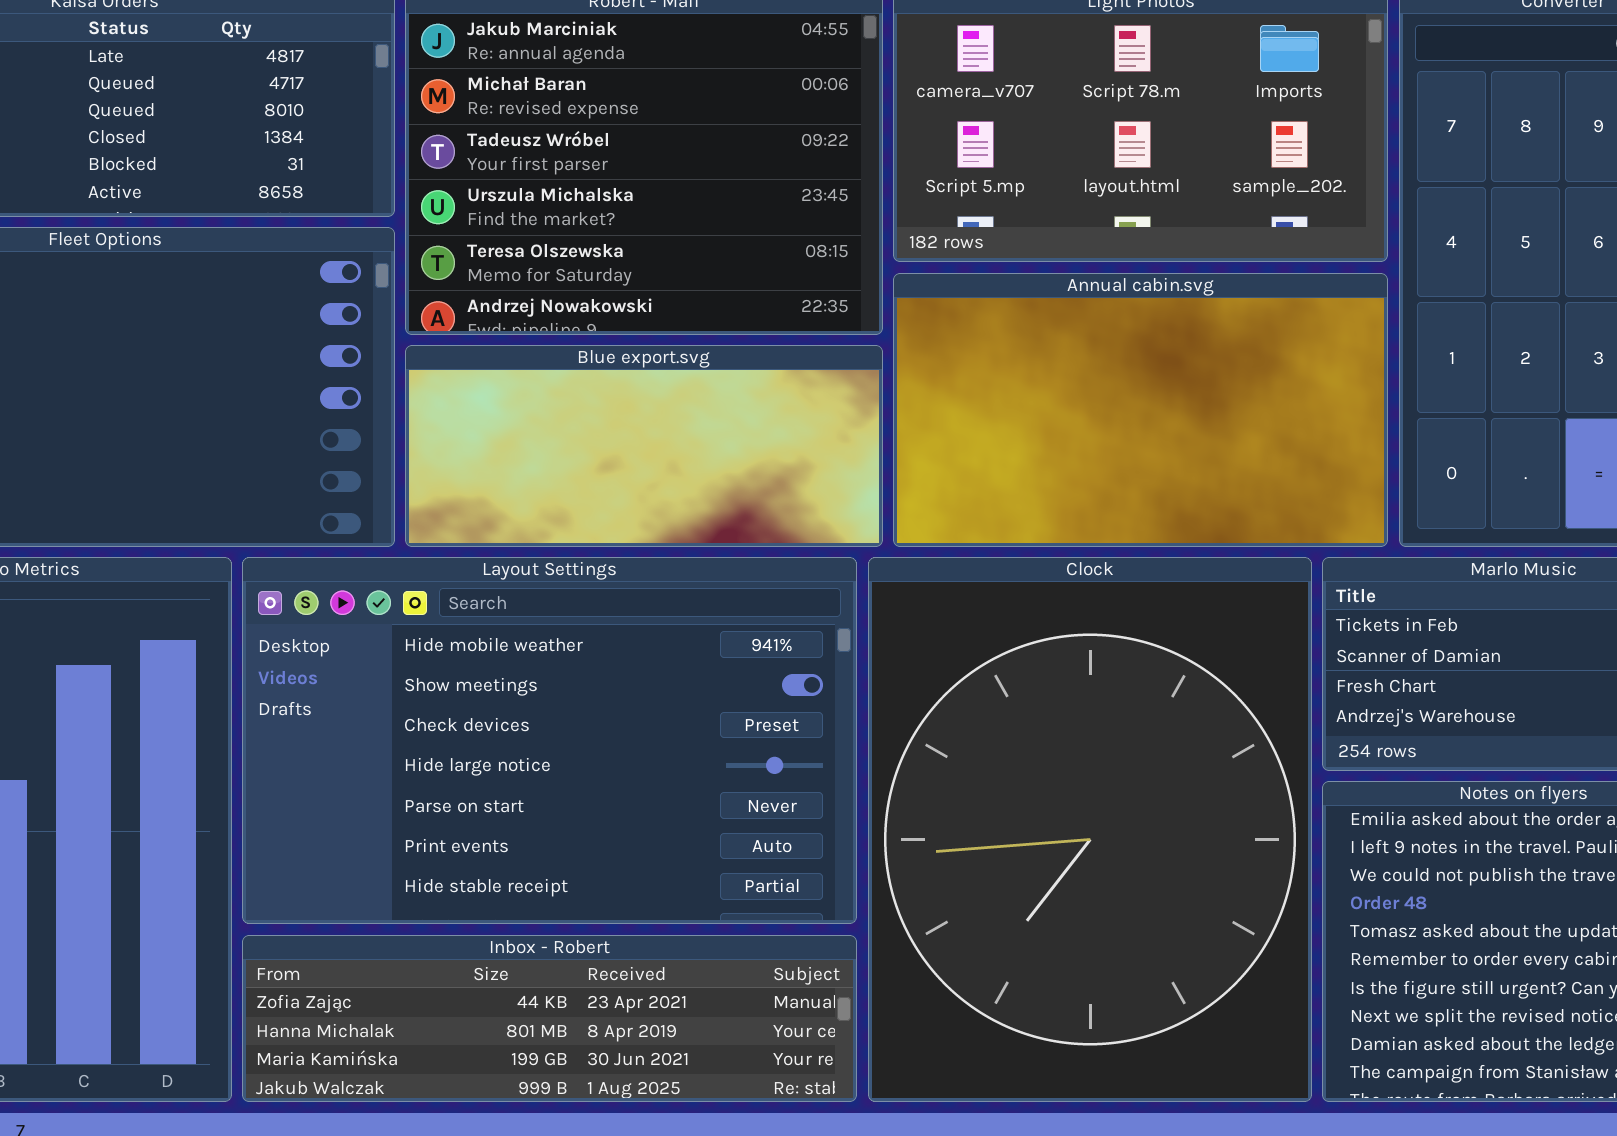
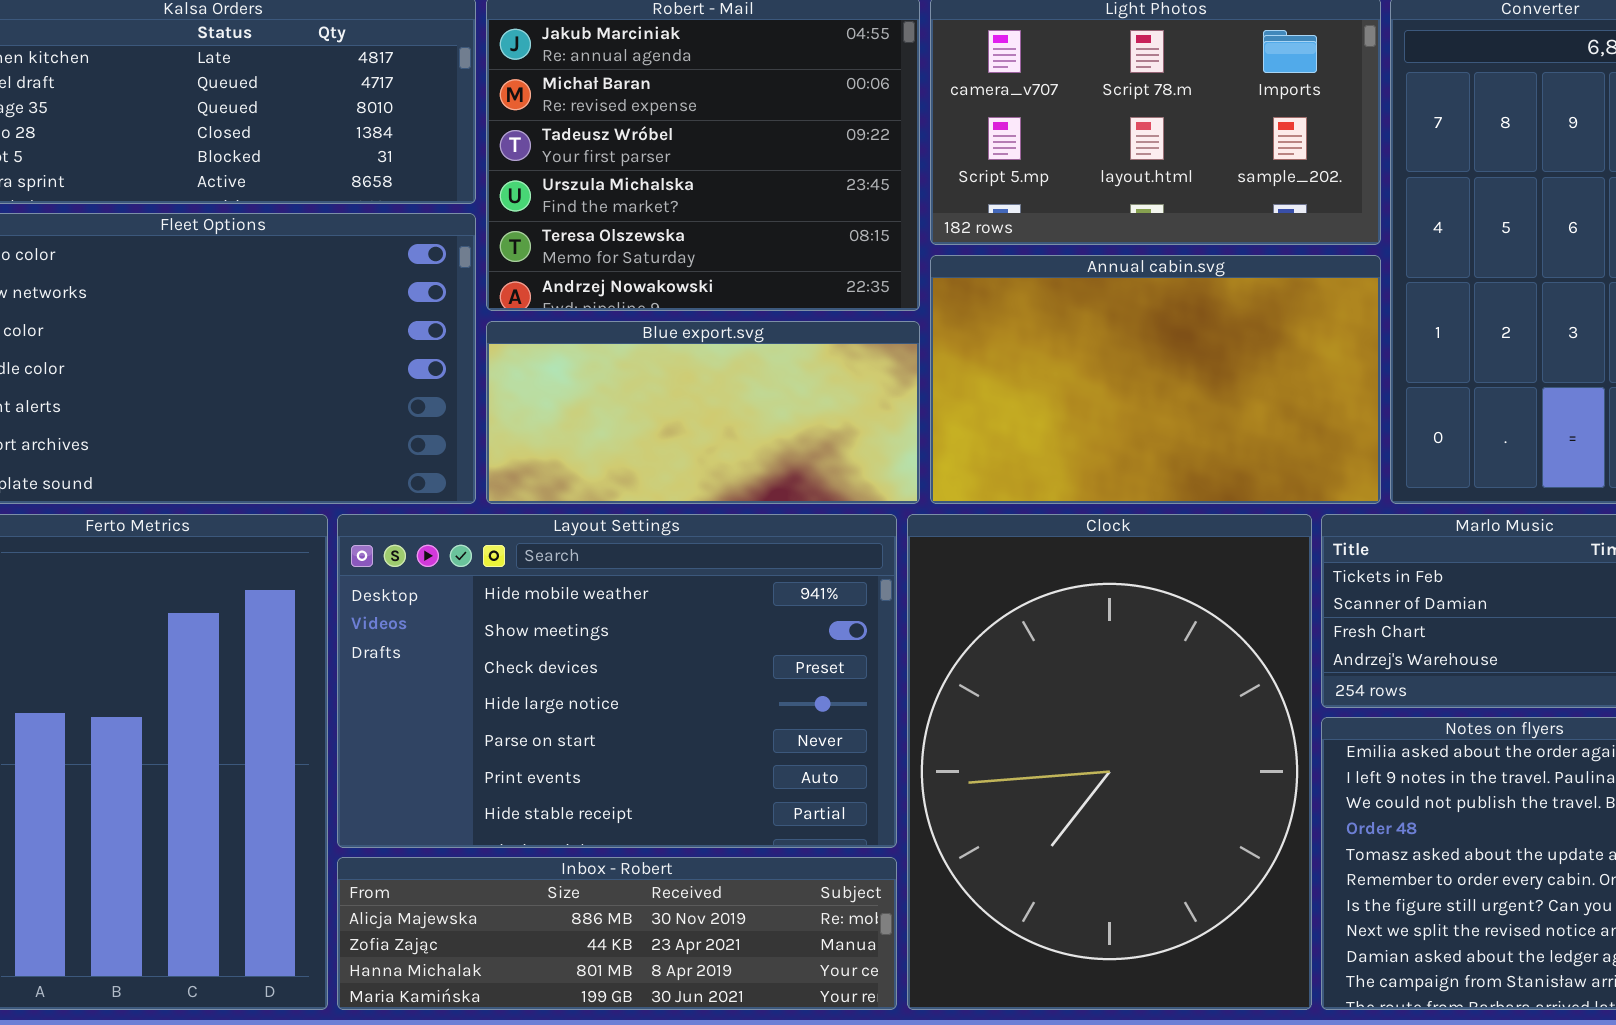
Inbox - Robert: [242,935,857,1102] -> [337,857,897,1010], scrolled up 1 row

